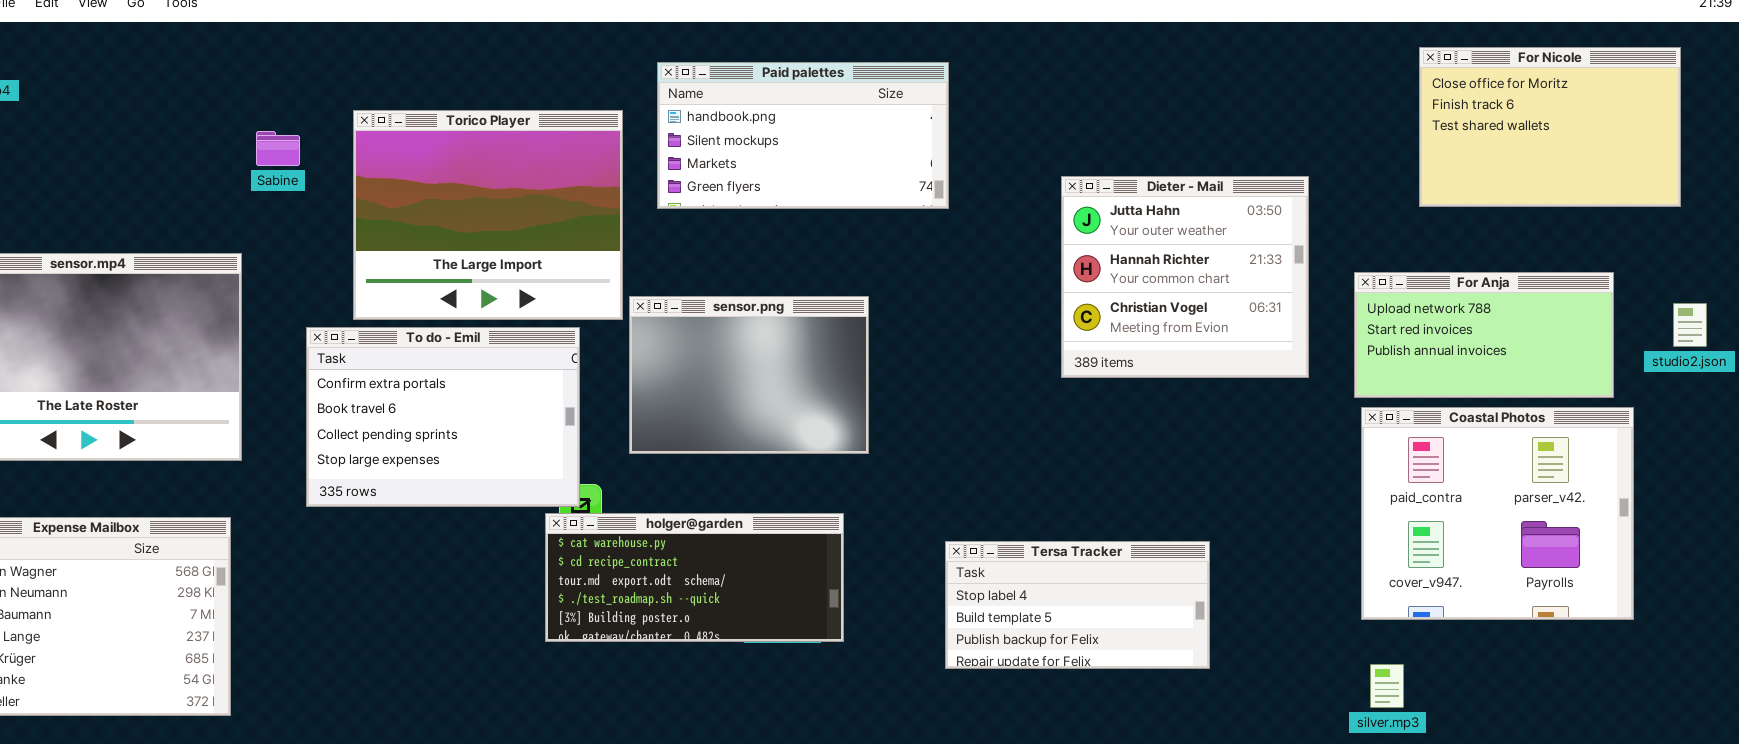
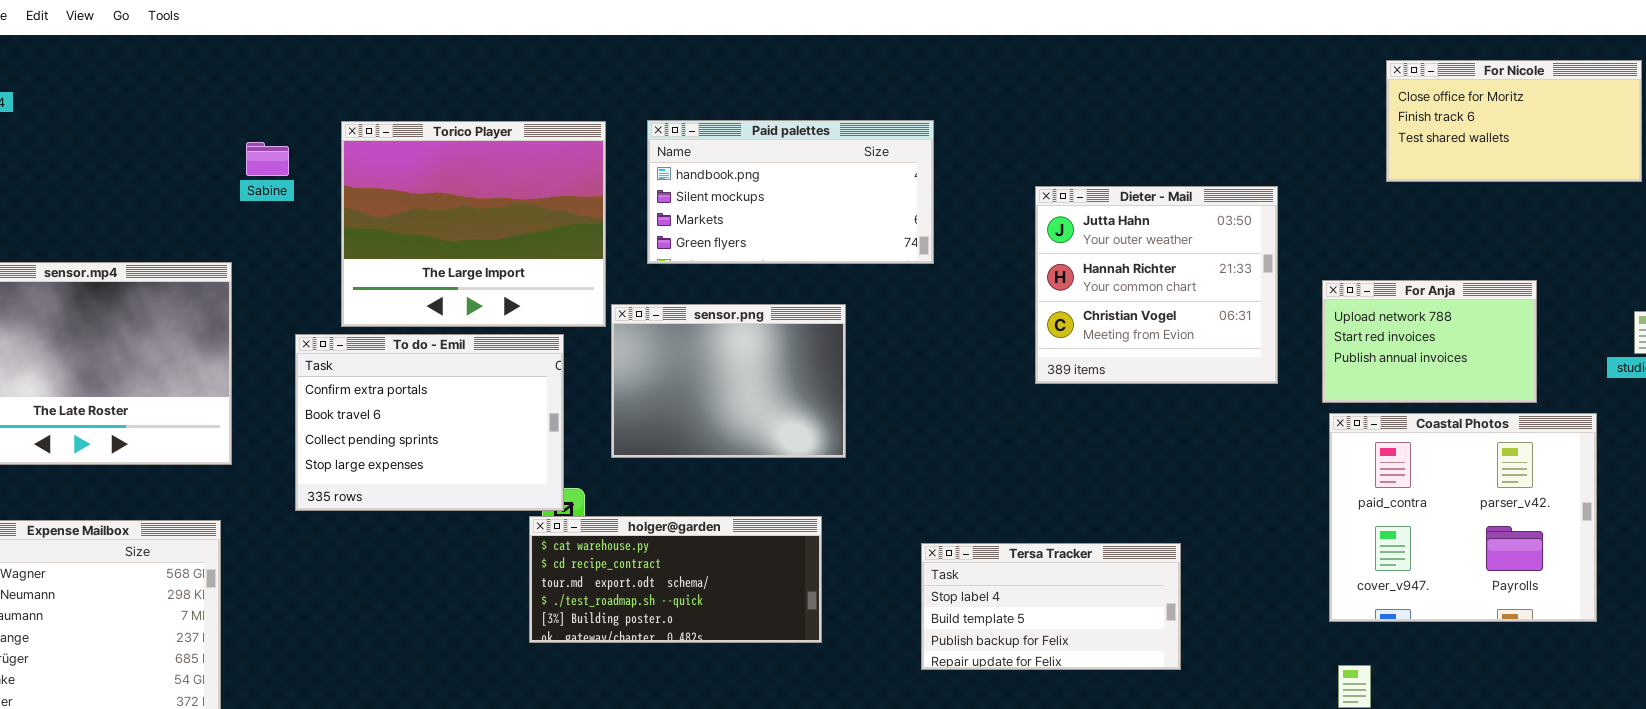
For Nicole: [1419,47,1681,207] -> [1386,60,1642,182], resized
Paid palettes: [657,62,949,209] -> [647,120,934,264], moved
For Anja: [1354,272,1614,398] -> [1322,280,1537,403], resized

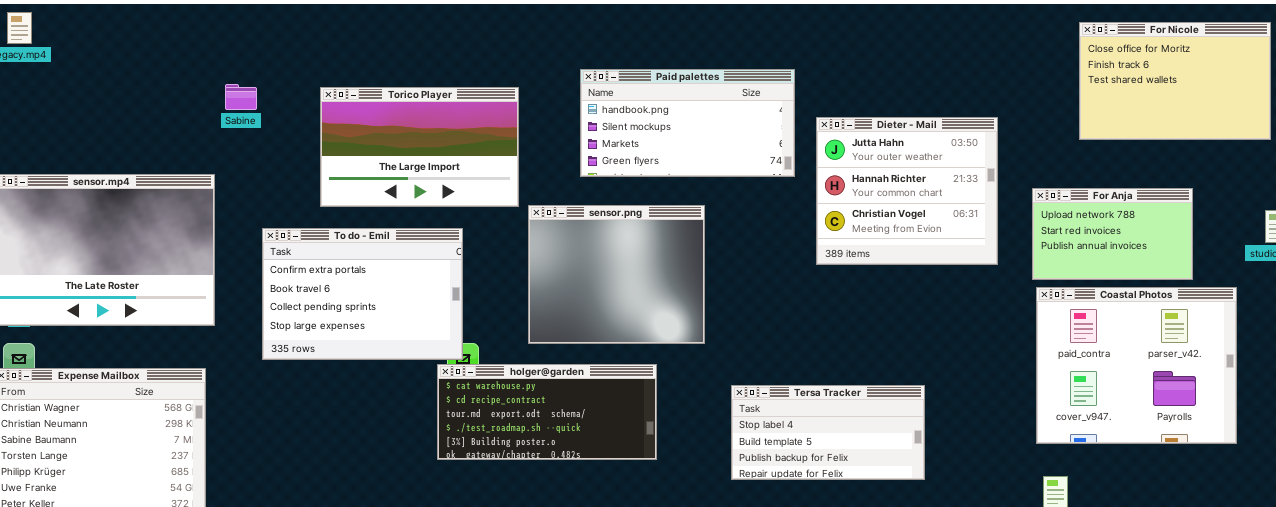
For Nicole: [1386,60,1642,182] -> [1079,22,1271,140], resized
Paid palettes: [647,120,934,264] -> [580,69,795,177], moved
Torico Player: [341,121,606,327] -> [320,87,519,207], moved, resized
sensor.png: [611,304,846,458] -> [528,205,705,344], moved, resized

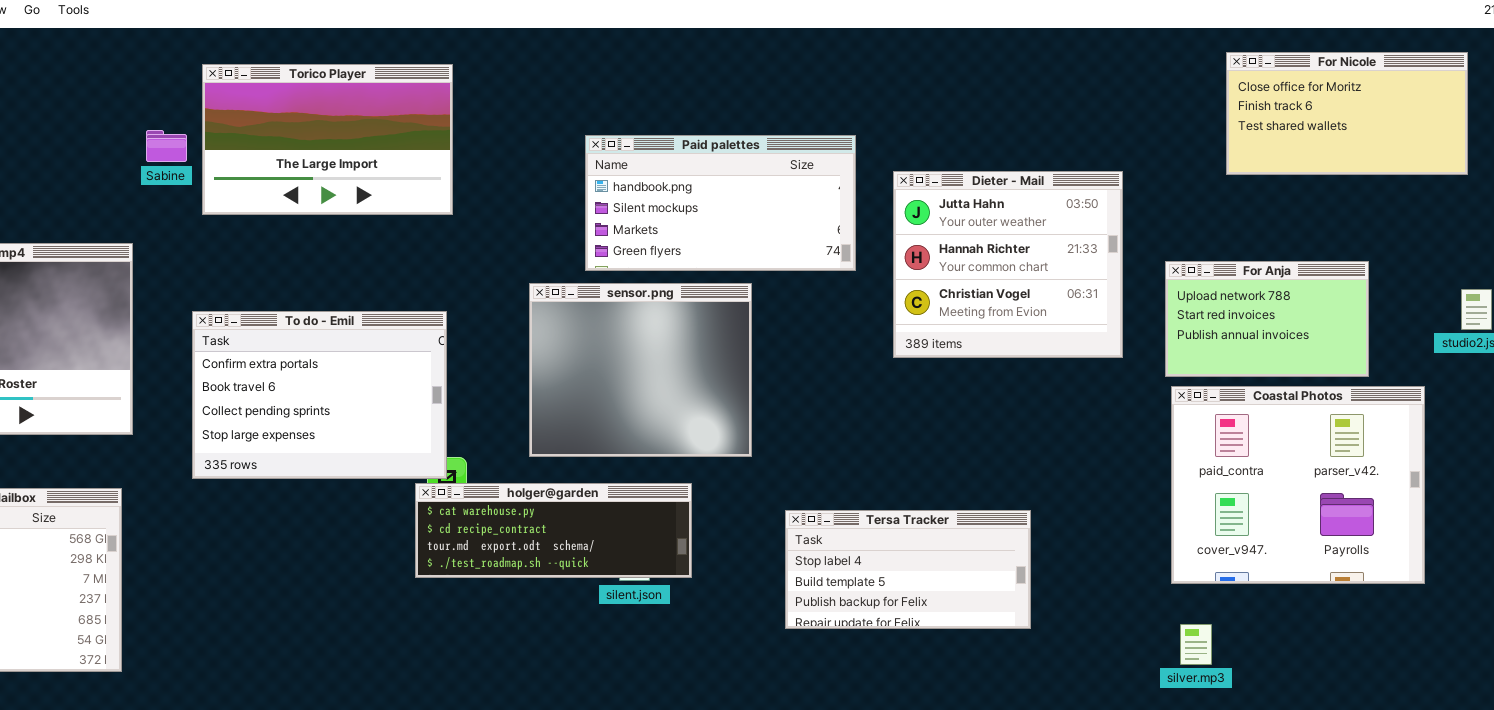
For Nicole: [1079,22,1271,140] -> [1226,52,1468,175], resized
Paid palettes: [580,69,795,177] -> [585,135,856,271], moved
Torico Player: [320,87,519,207] -> [202,64,453,215], moved
holger@garden: [437,364,657,460] -> [415,483,692,578], resized

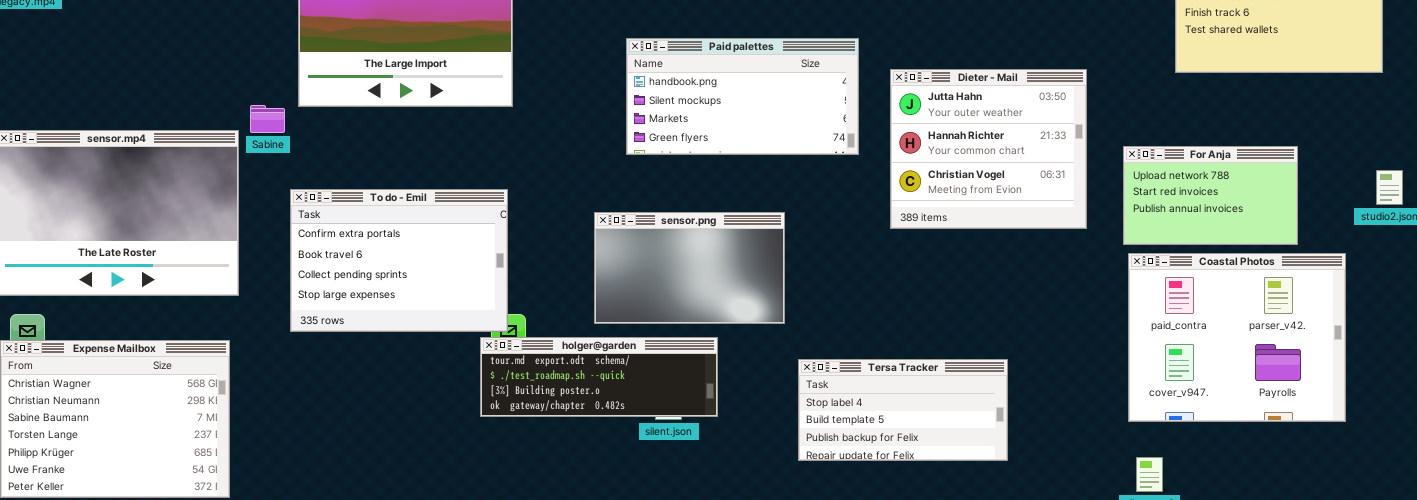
Sabine: [146,130,187,162] -> [250,105,285,133], moved
sensor.png: [529,283,752,457] -> [594,212,785,324], moved, resized
holger@garden: [415,483,692,578] -> [480,337,718,417], scrolled down 2 rows

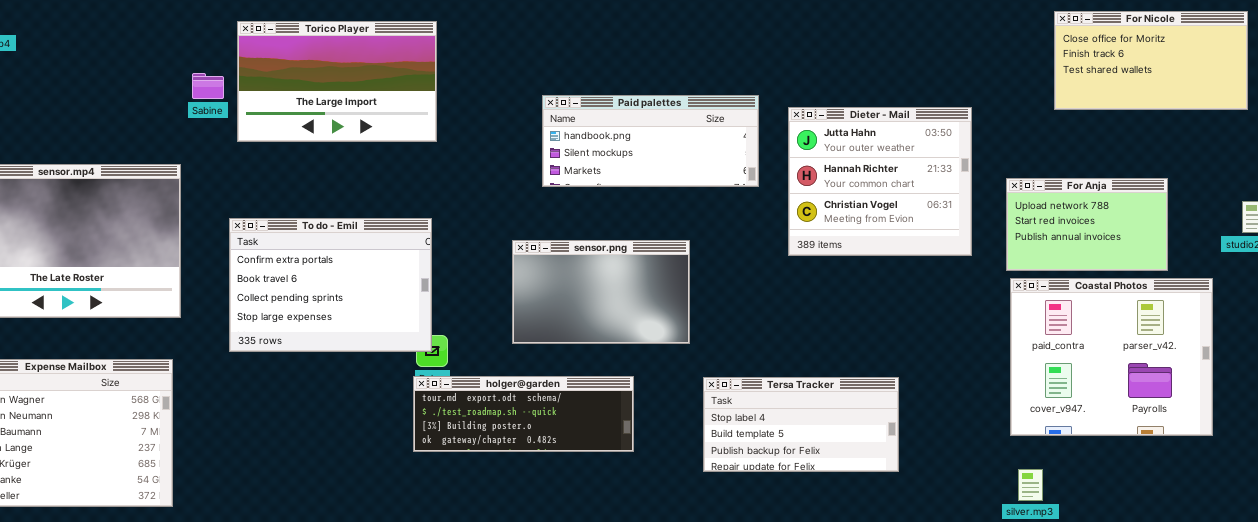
Paid palettes: [626,38,859,155] -> [542,95,759,187], resized
Sabine: [250,105,285,133] -> [192,73,224,99], moved
holger@garden: [480,337,718,417] -> [413,376,634,452], moved

